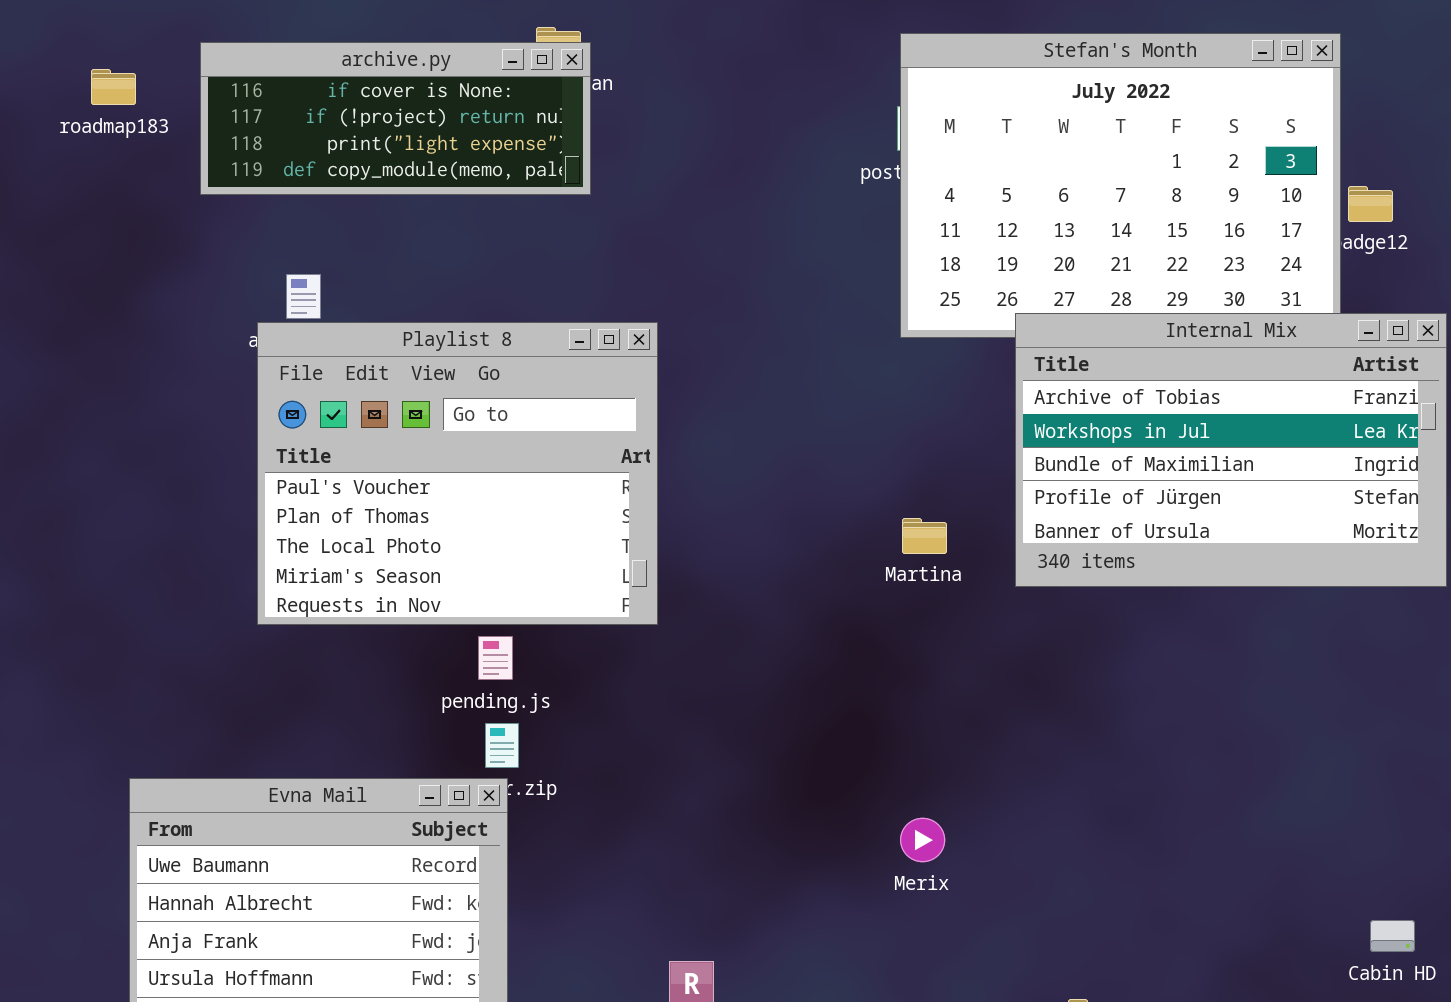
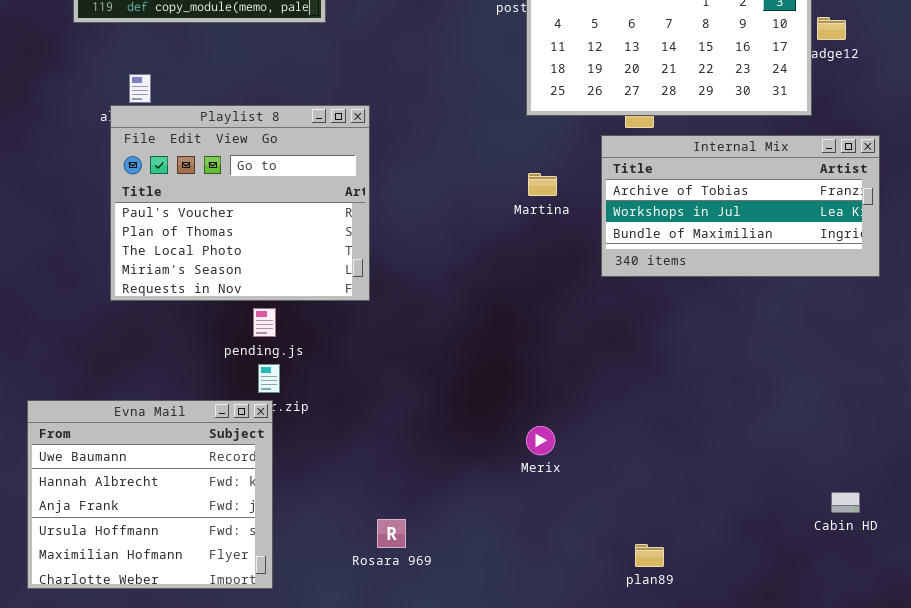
Internal Mix: [1015,313,1447,587] -> [601,135,880,277], resized
Martina: [902,518,947,554] -> [528,173,557,196], moved

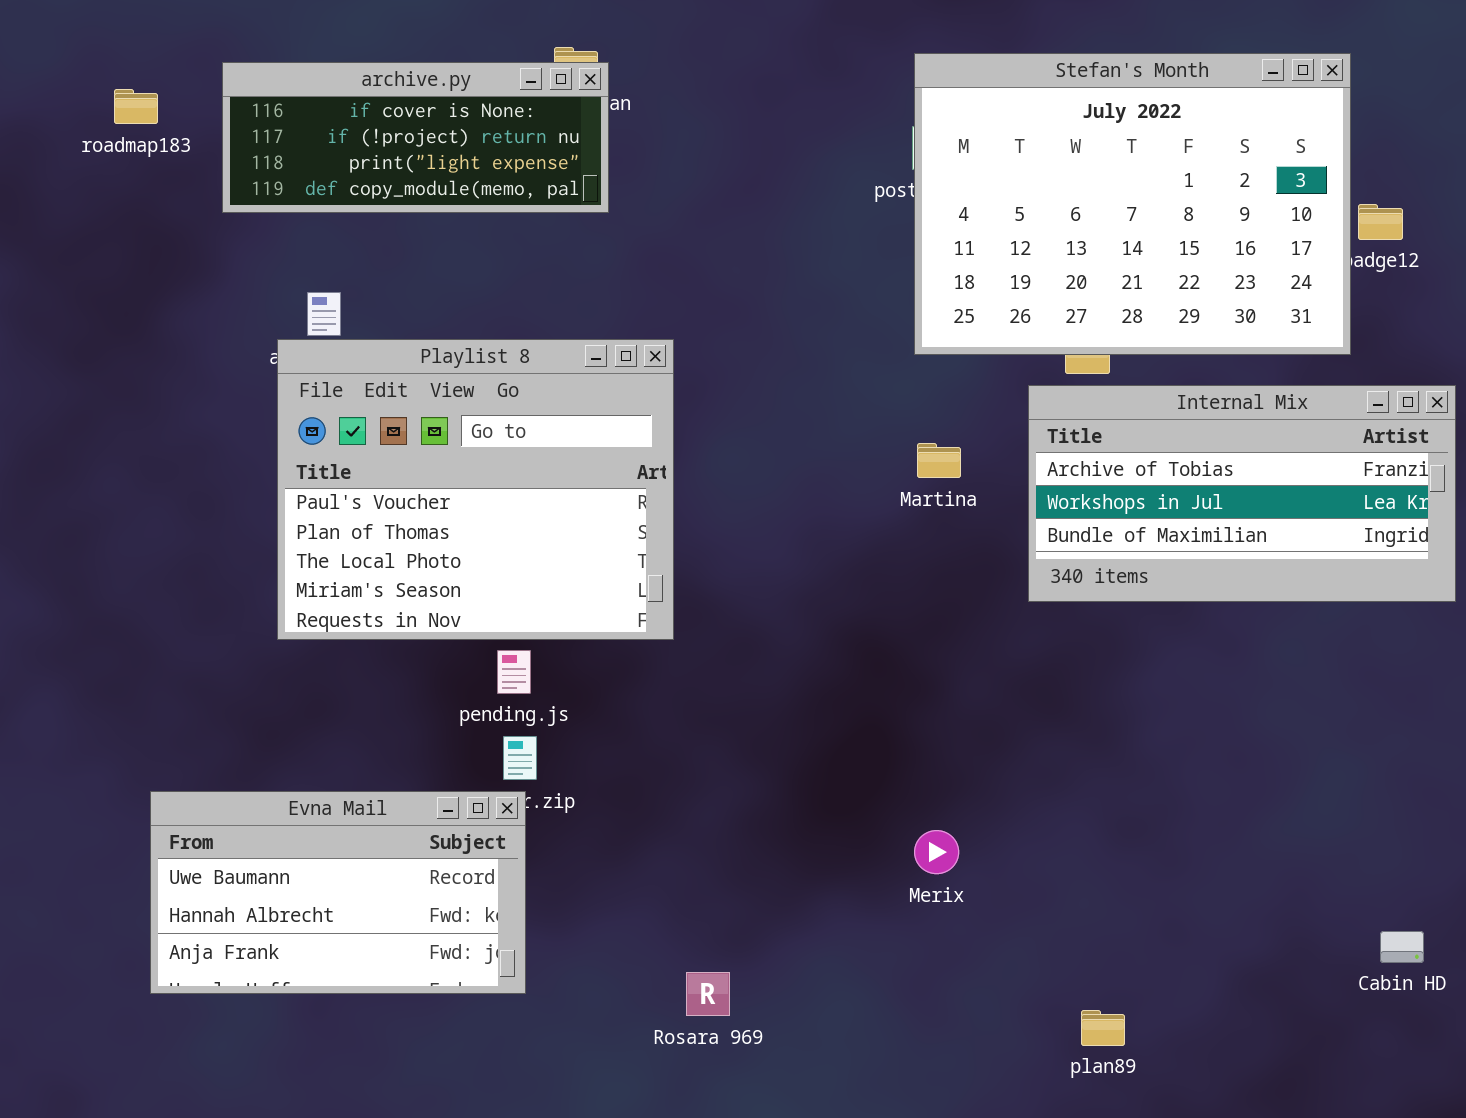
Evna Mail: [27,400,273,589] -> [150,791,526,994], resized

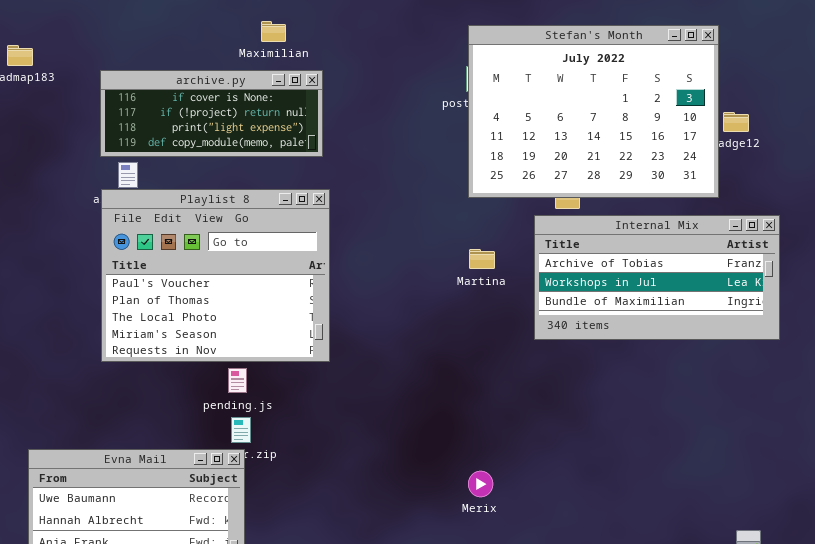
archive.py: [222,62,609,213] -> [100,70,323,157], moved

